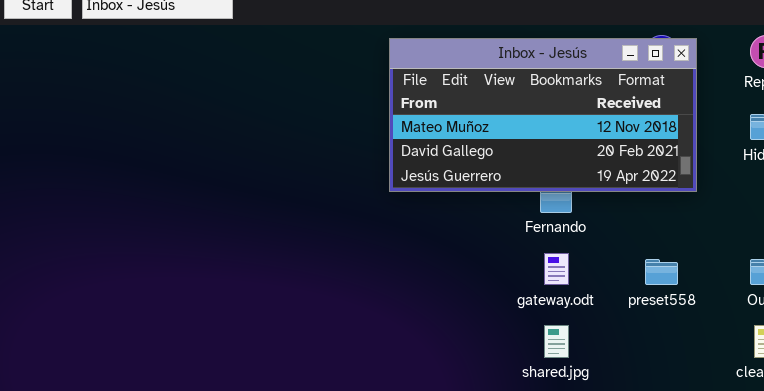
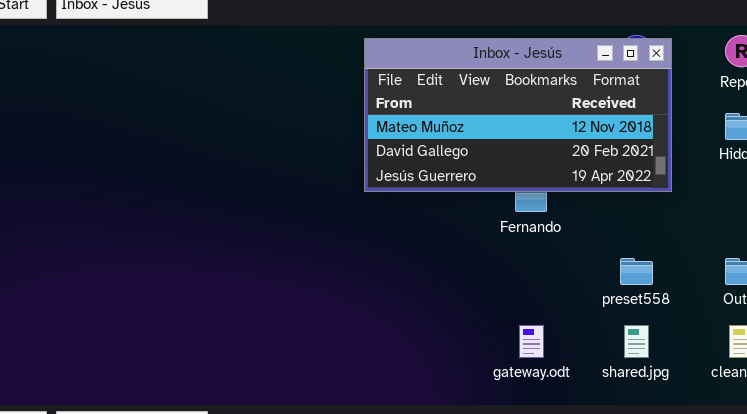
gateway.odt: [544,253,569,285] -> [519,325,544,358], moved
shared.jpg: [544,325,569,358] -> [624,325,649,358], moved

